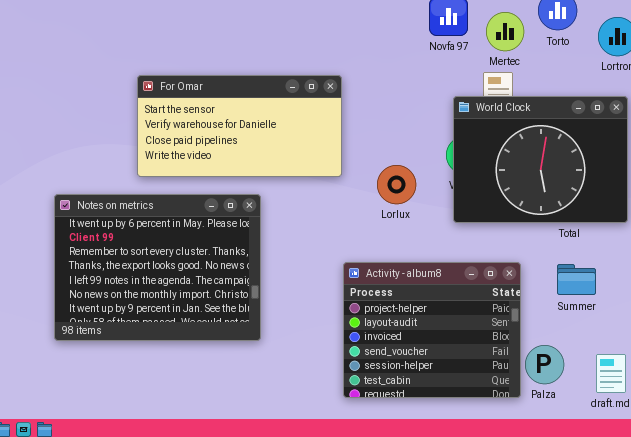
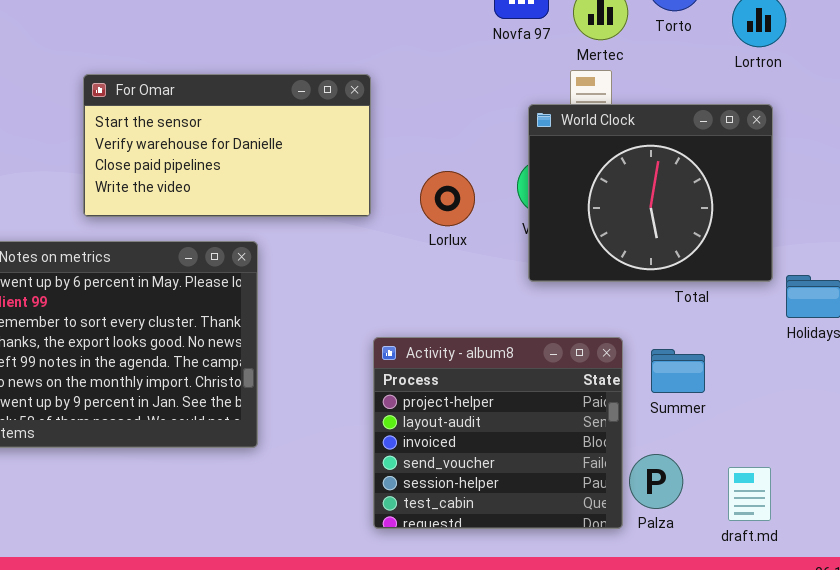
Lorlux: [377,165,416,204] -> [420,171,475,226], moved
Summer: [557,264,596,295] -> [651,349,705,393], moved

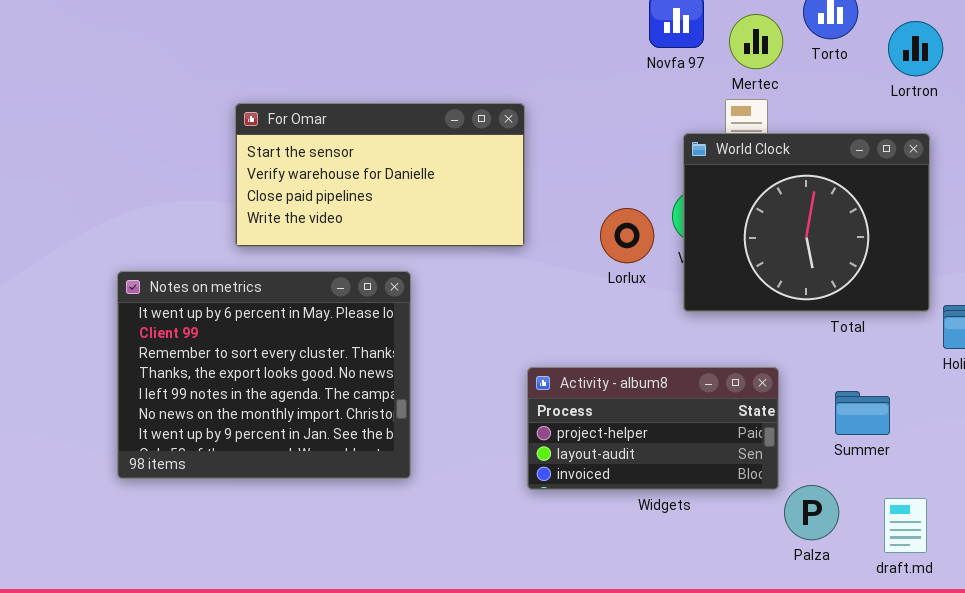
Lorlux: [420,171,475,226] -> [600,208,654,263], moved
Activity - album8: [373,337,623,529] -> [527,367,779,490], resized
Summer: [651,349,705,393] -> [835,391,890,435], moved

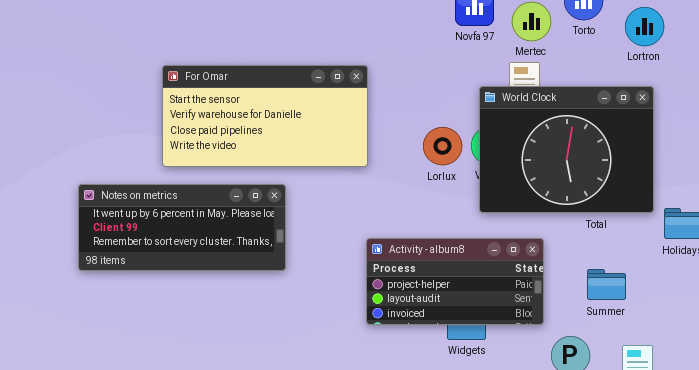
Lorlux: [600,208,654,263] -> [423,127,462,165], moved
Notes on metrics: [117,271,411,479] -> [78,184,286,271], resized
Activity - album8: [527,367,779,490] -> [366,238,544,325], moved

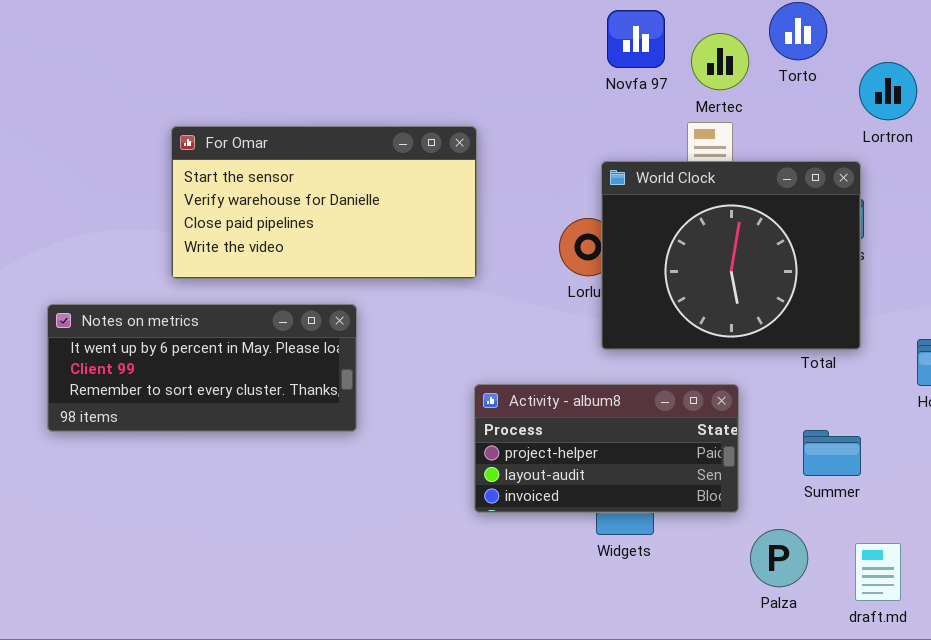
Lortron: [625,7,664,46] -> [859,62,917,120], moved
World Clock: [479,86,654,213] -> [601,161,861,350], moved

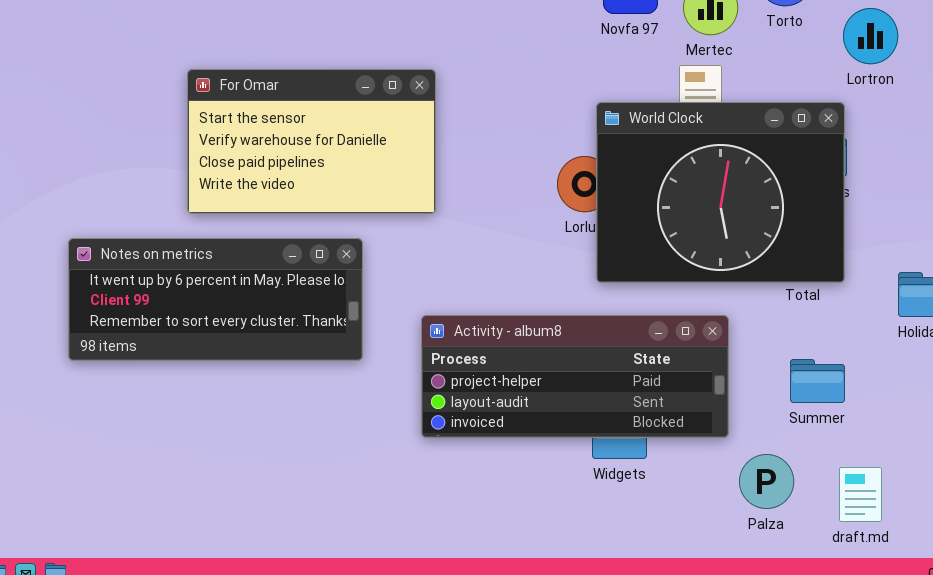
For Omar: [171,126,477,279] -> [187,69,436,214], resized
Activity - album8: [474,384,739,513] -> [421,315,729,438], resized

